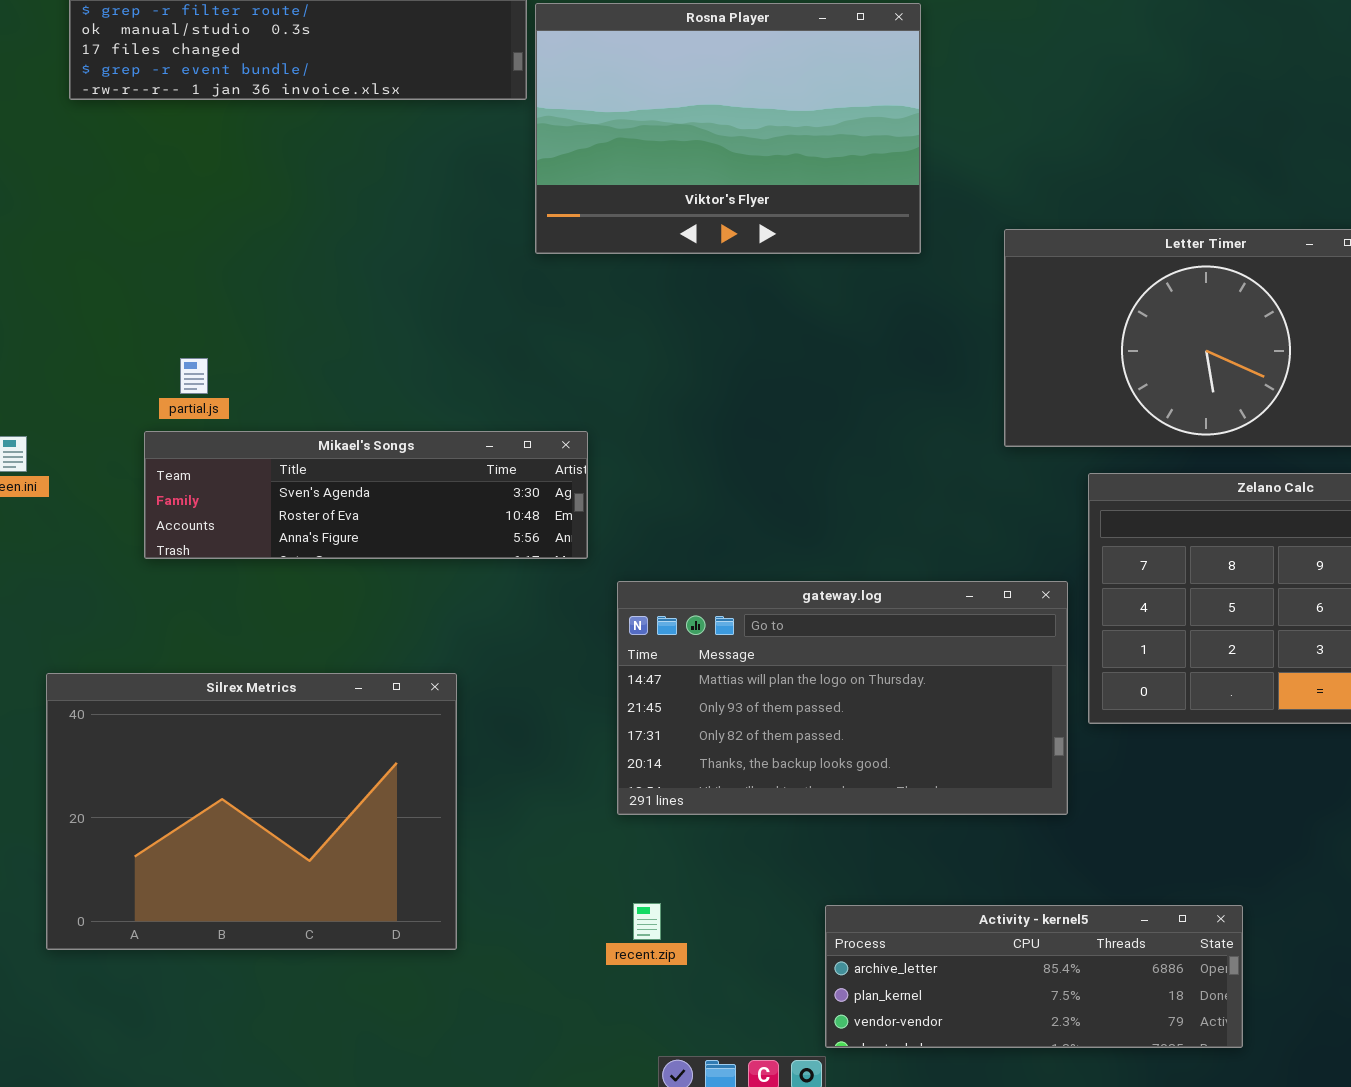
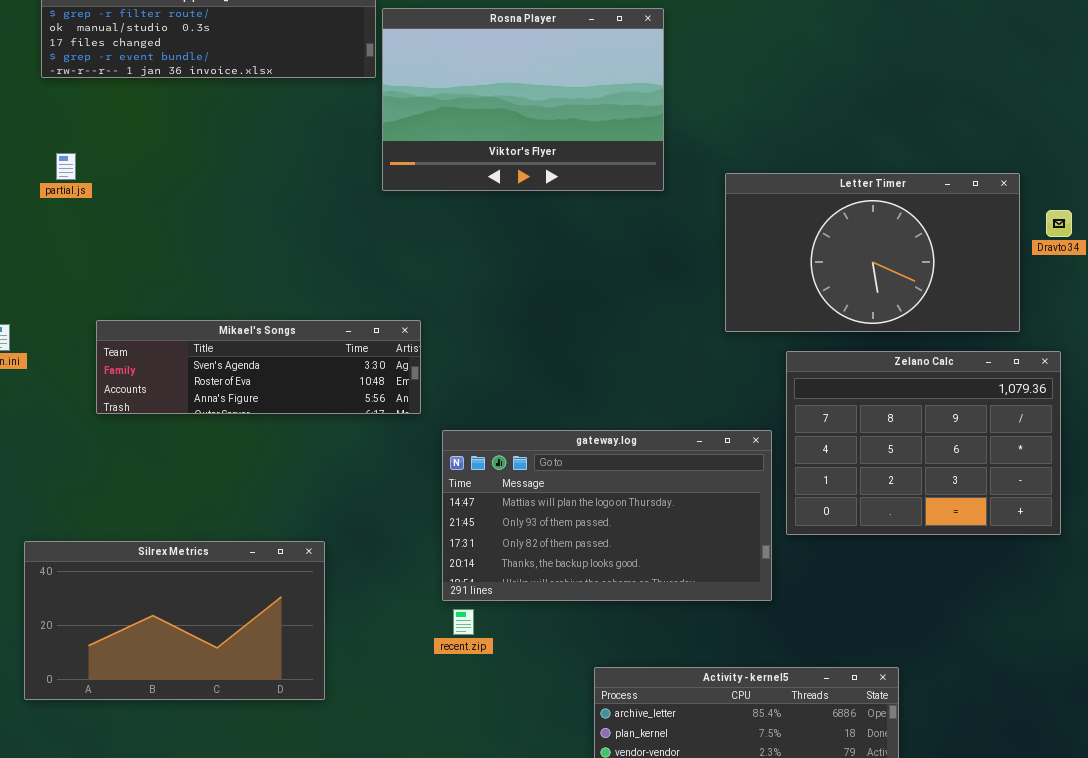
partial.js: [180,358,208,394] -> [56,153,76,180], moved
Silrex Metrics: [46,673,457,950] -> [24,541,325,700], resized
recent.zip: [633,903,661,940] -> [453,609,474,635], moved

